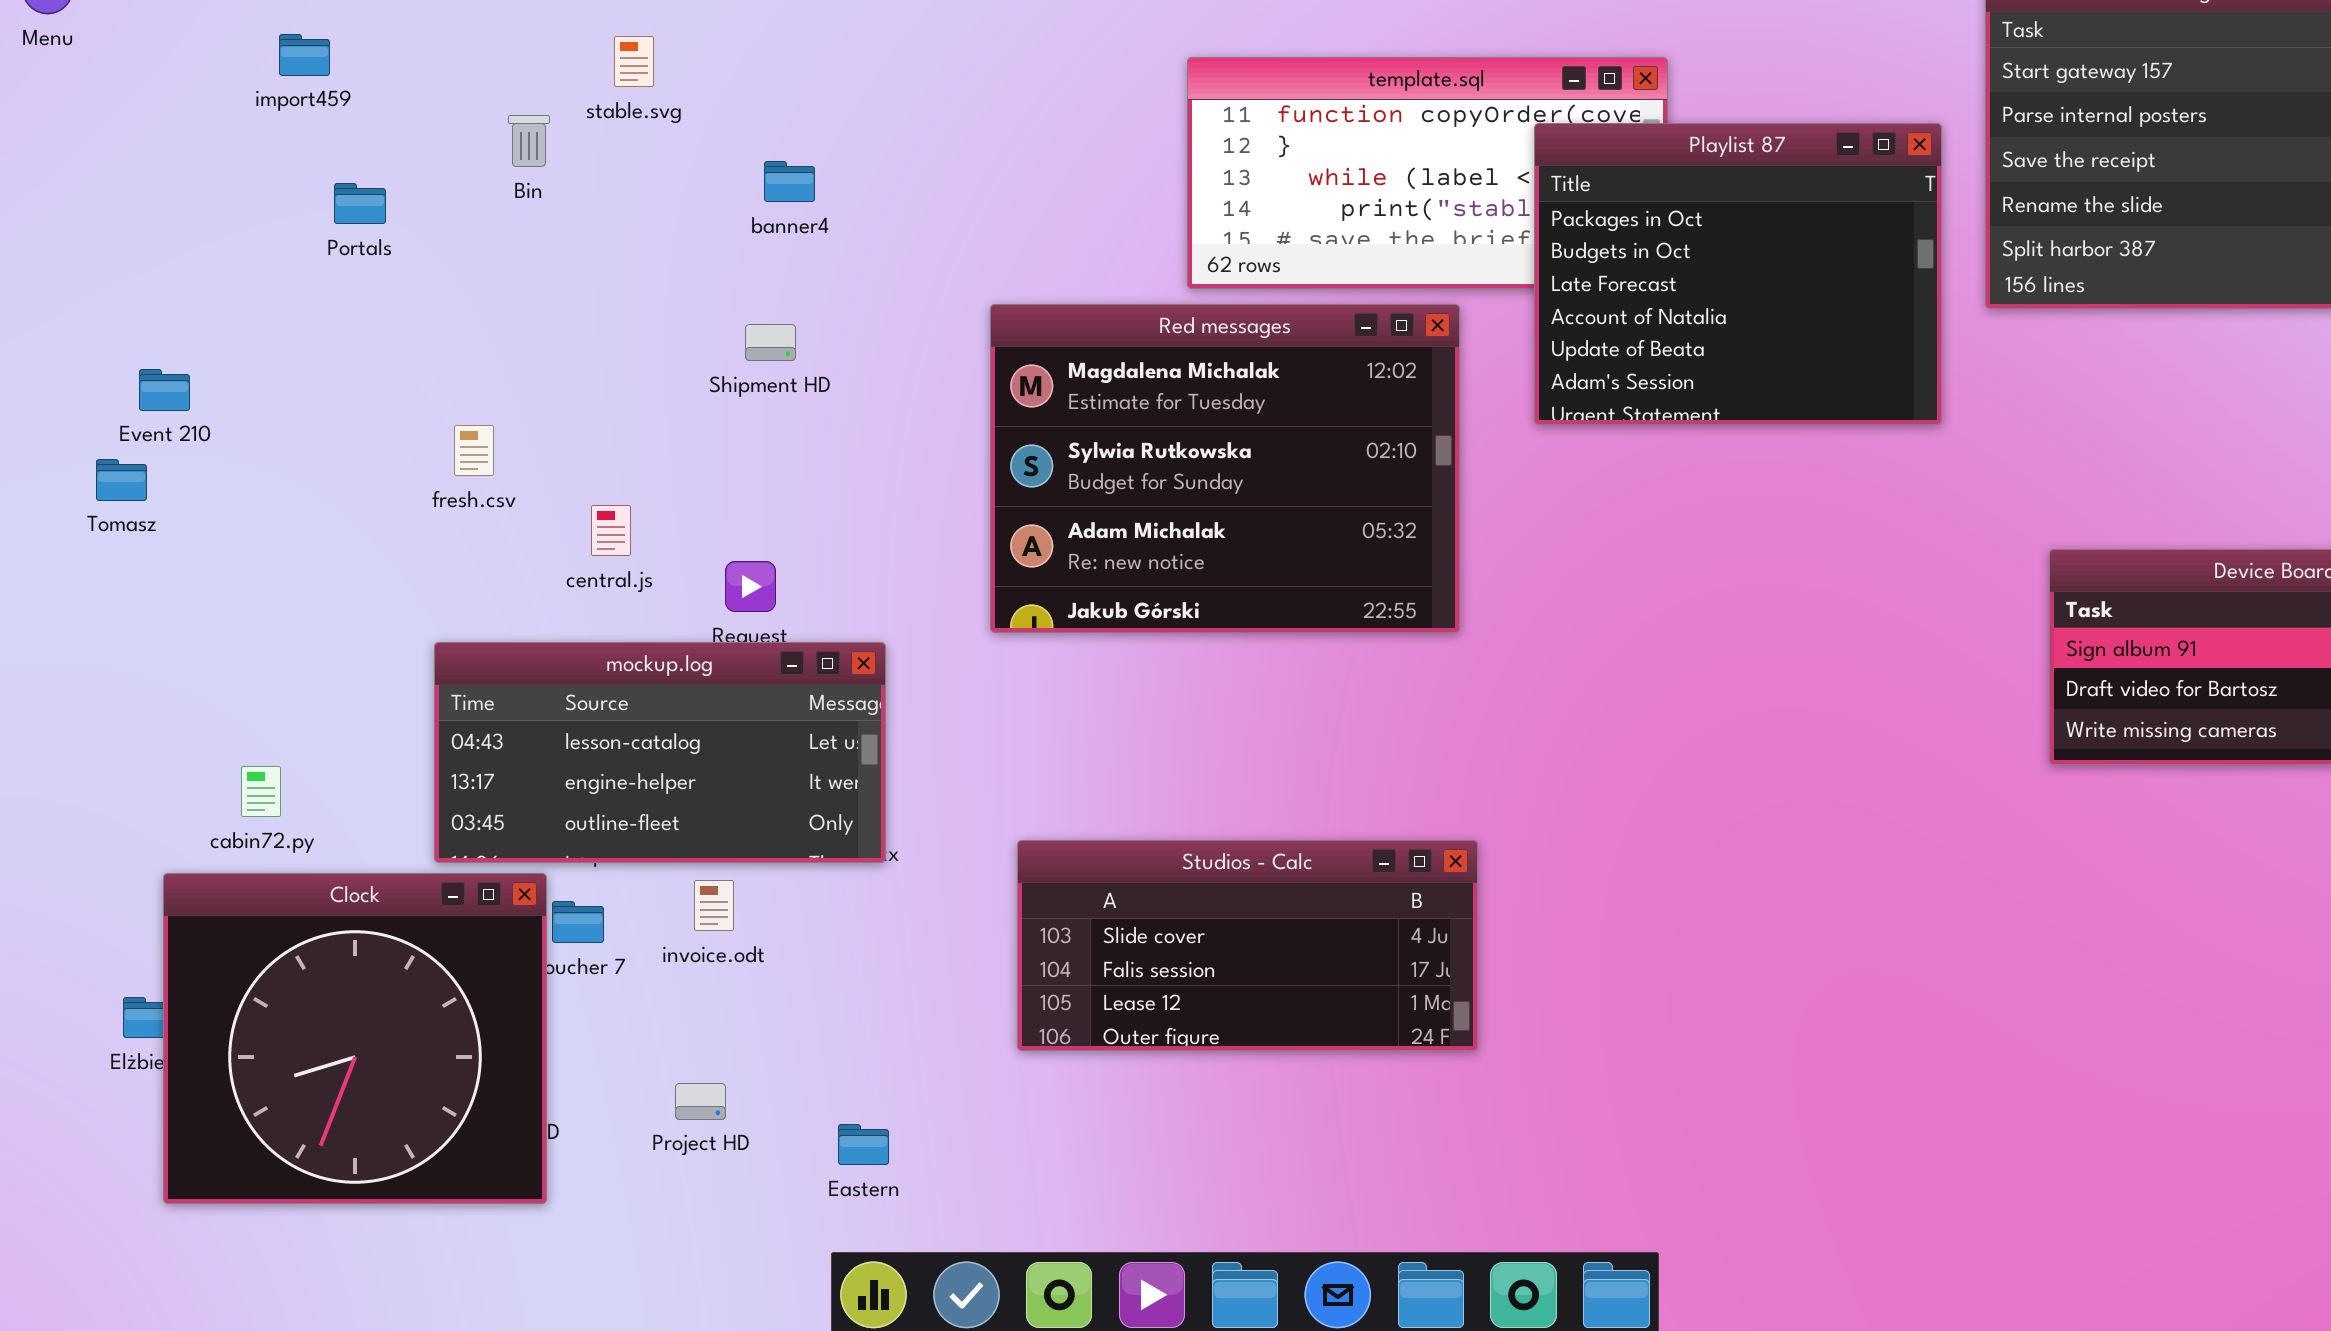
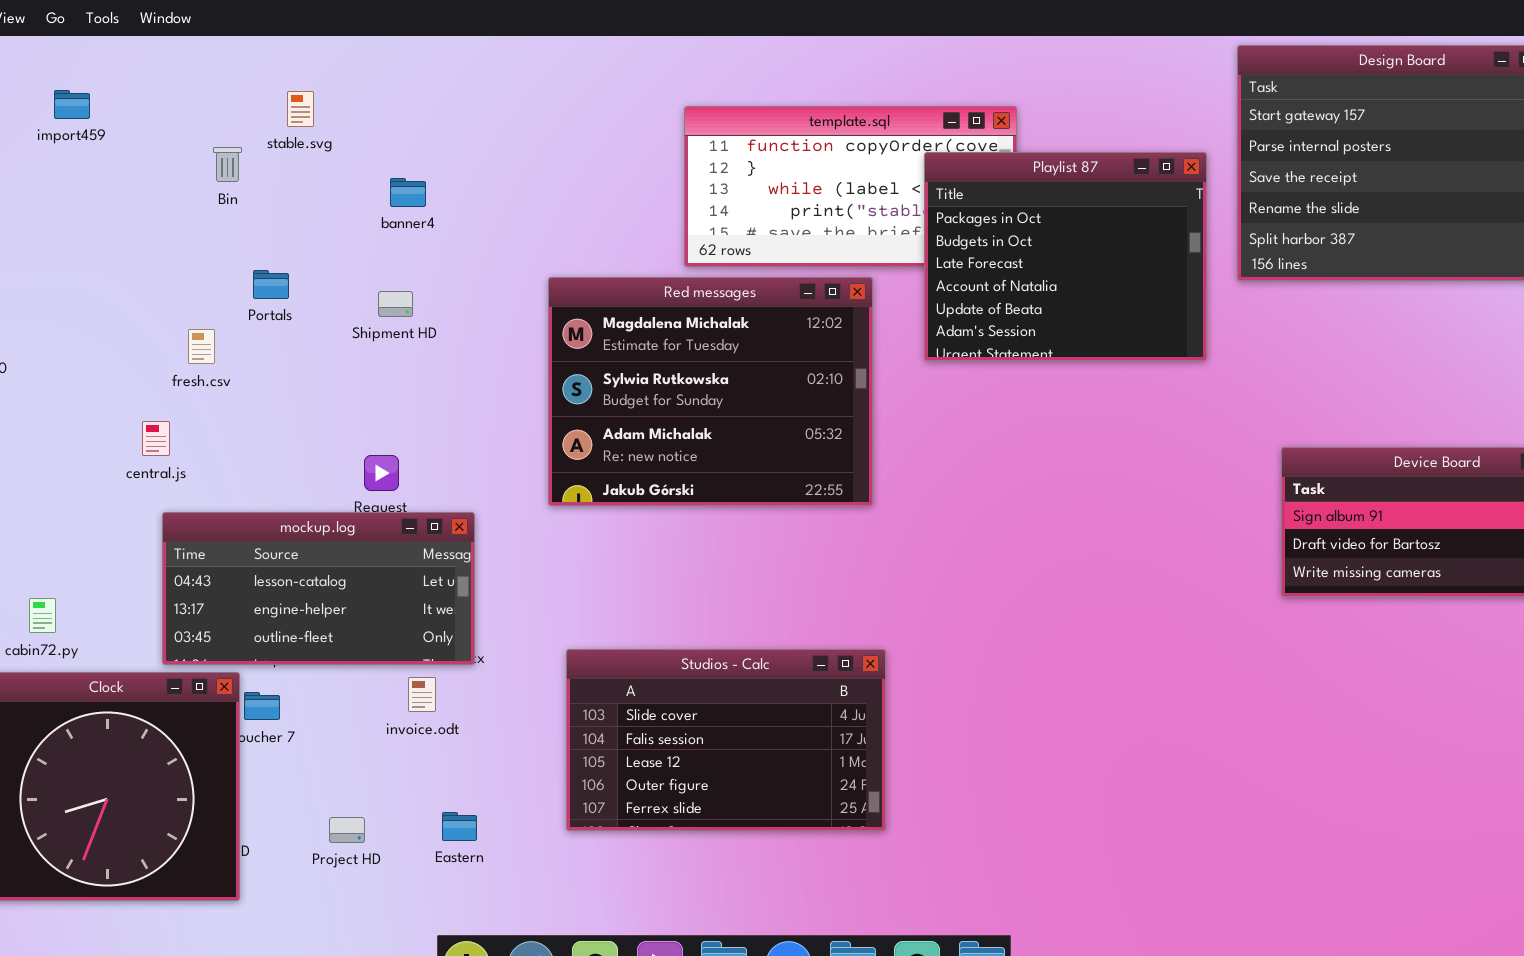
Portals: [334,183,386,224] -> [253,270,289,299], moved
fresh.csv: [454,425,494,476] -> [188,329,215,364], moved
central.js: [591,505,631,556] -> [142,421,170,456], moved
Studios - Calc: [1017,840,1478,1051] -> [566,649,886,831], resized
invoice.odt: [694,880,734,931] -> [408,677,436,712], moved
Eastern: [838,1124,889,1165] -> [442,812,477,841], moved

